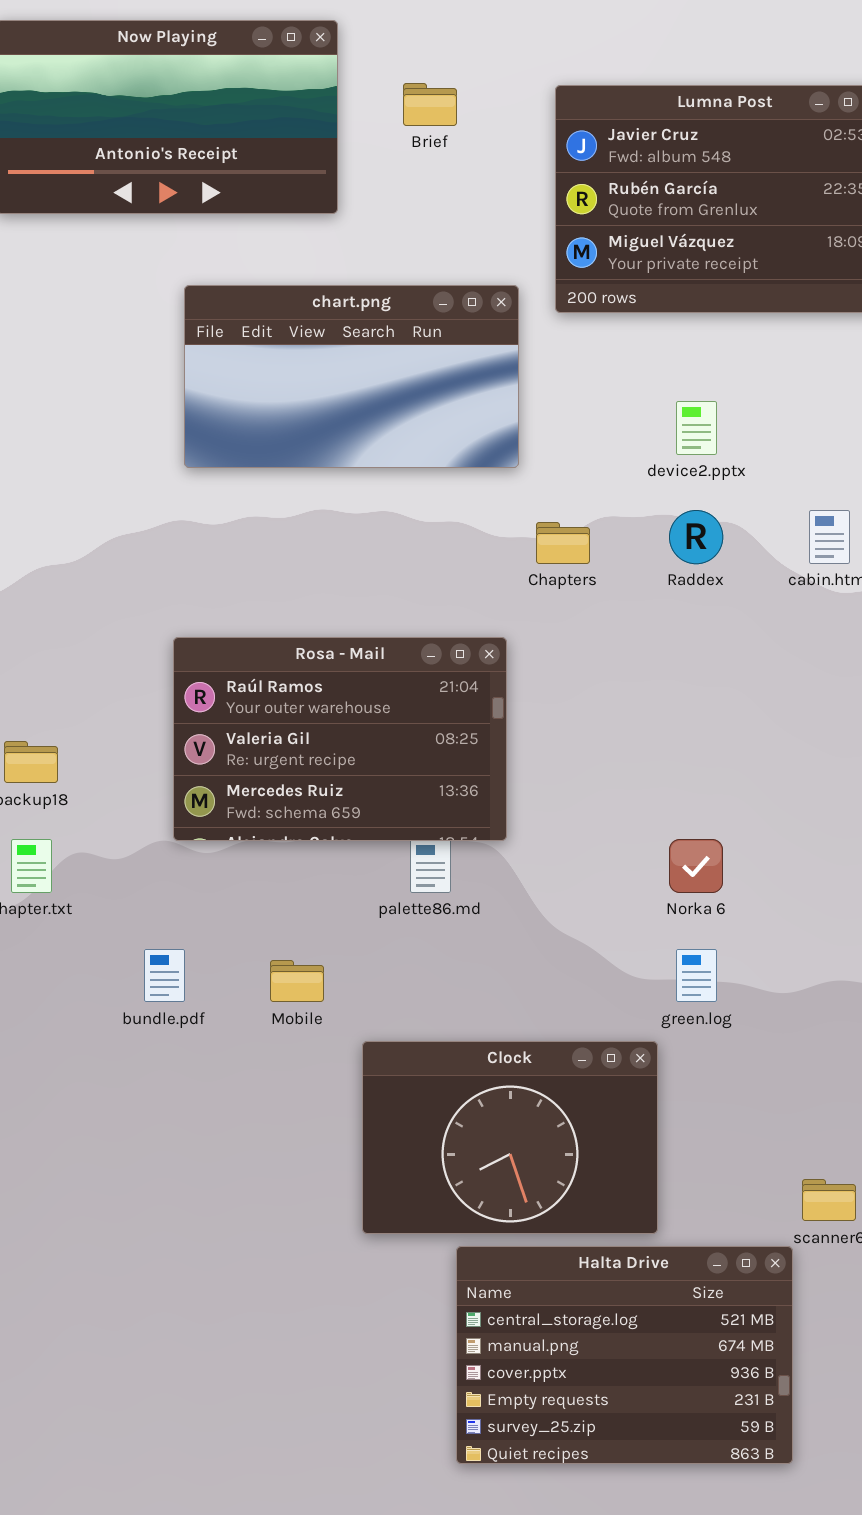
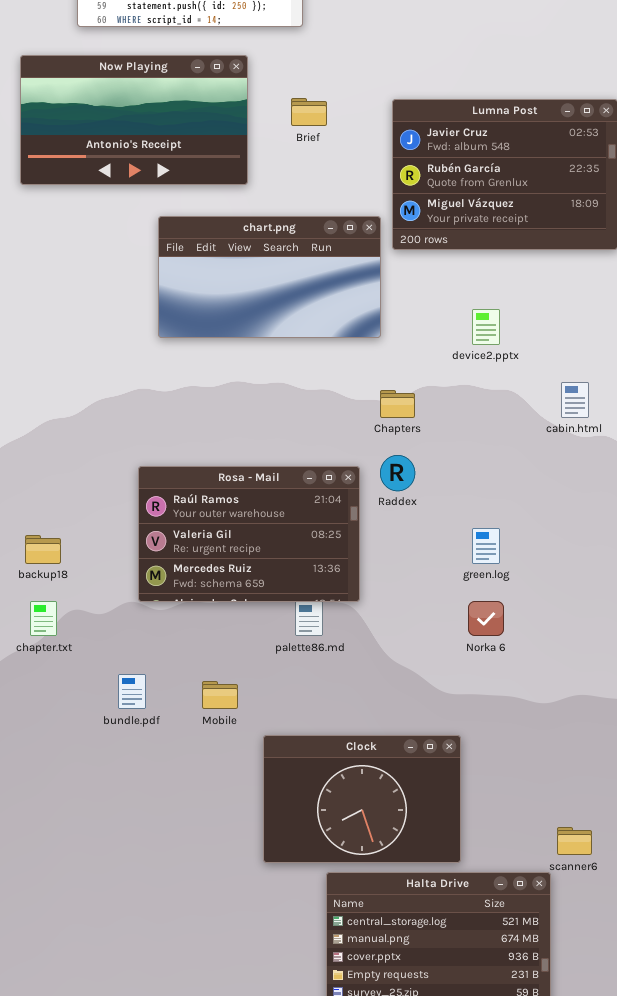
chart.png: [184,285,519,468] -> [158,216,381,338], moved
Raddex: [669,510,723,564] -> [380,455,415,491], moved
green.log: [676,949,717,1002] -> [472,528,500,564], moved

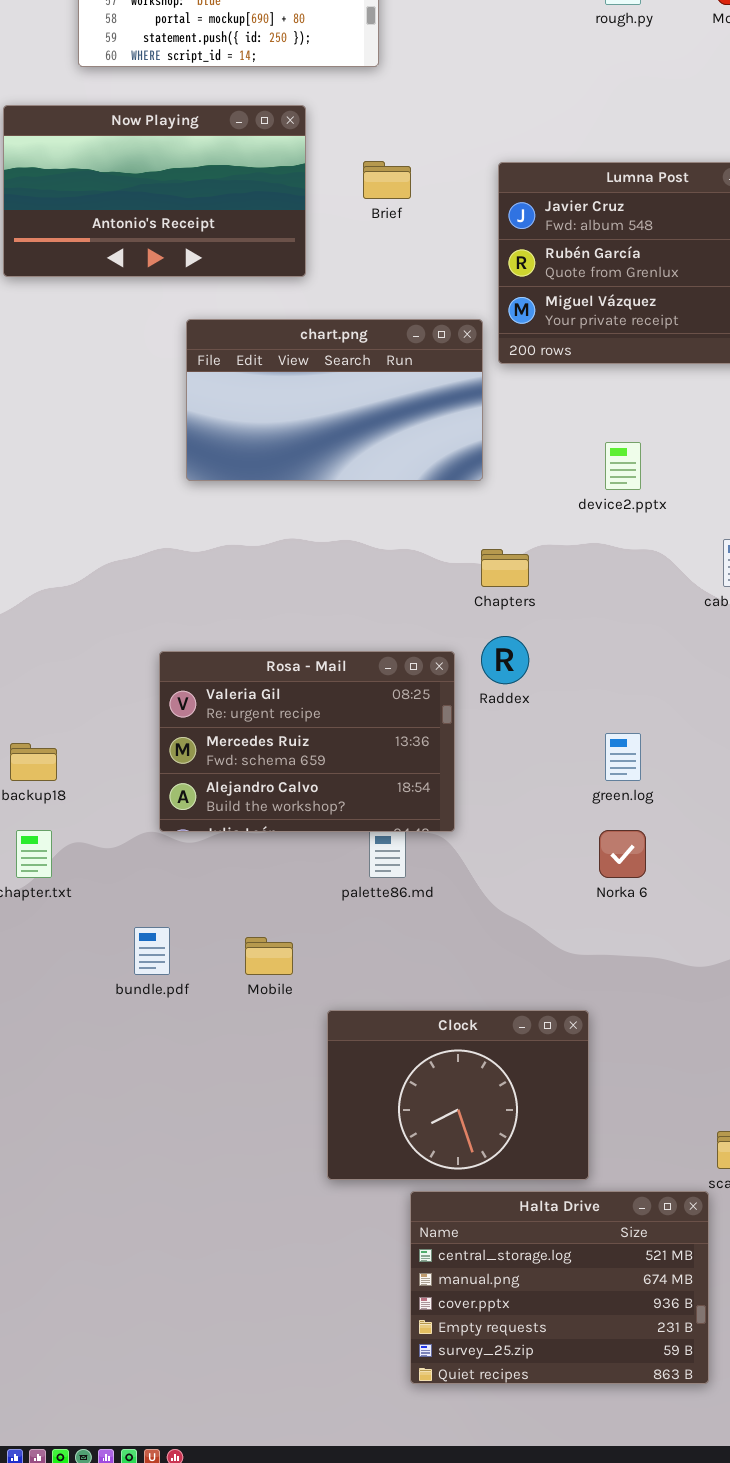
Rosa - Mail: [138,466,360,602] -> [159,651,455,832], scrolled down 1 row

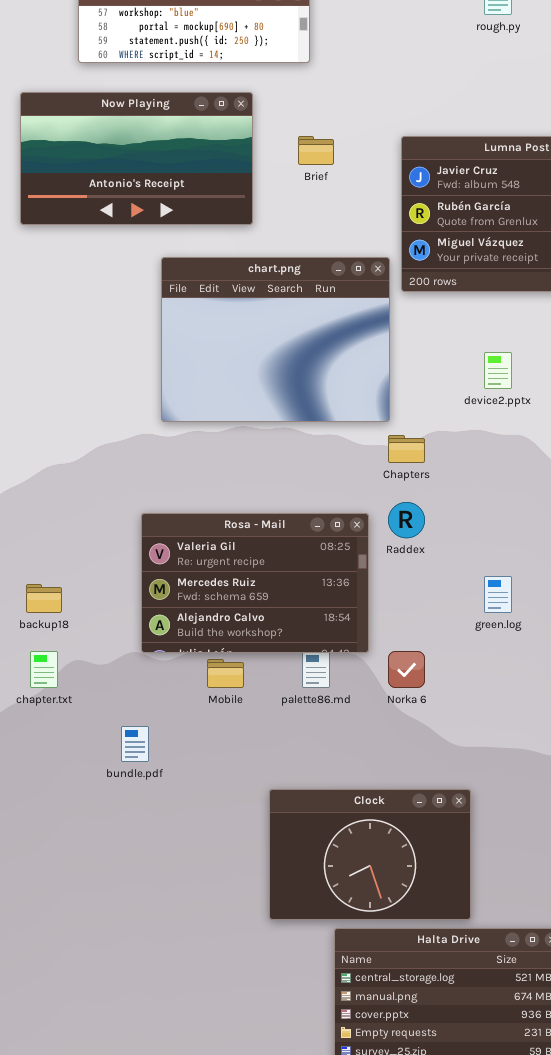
chart.png: [186,319,483,481] -> [161,257,390,422], resized
Norka 6: [599,830,646,878] -> [388,651,425,688], moved
Mobile: [245,937,293,975] -> [207,659,244,688], moved

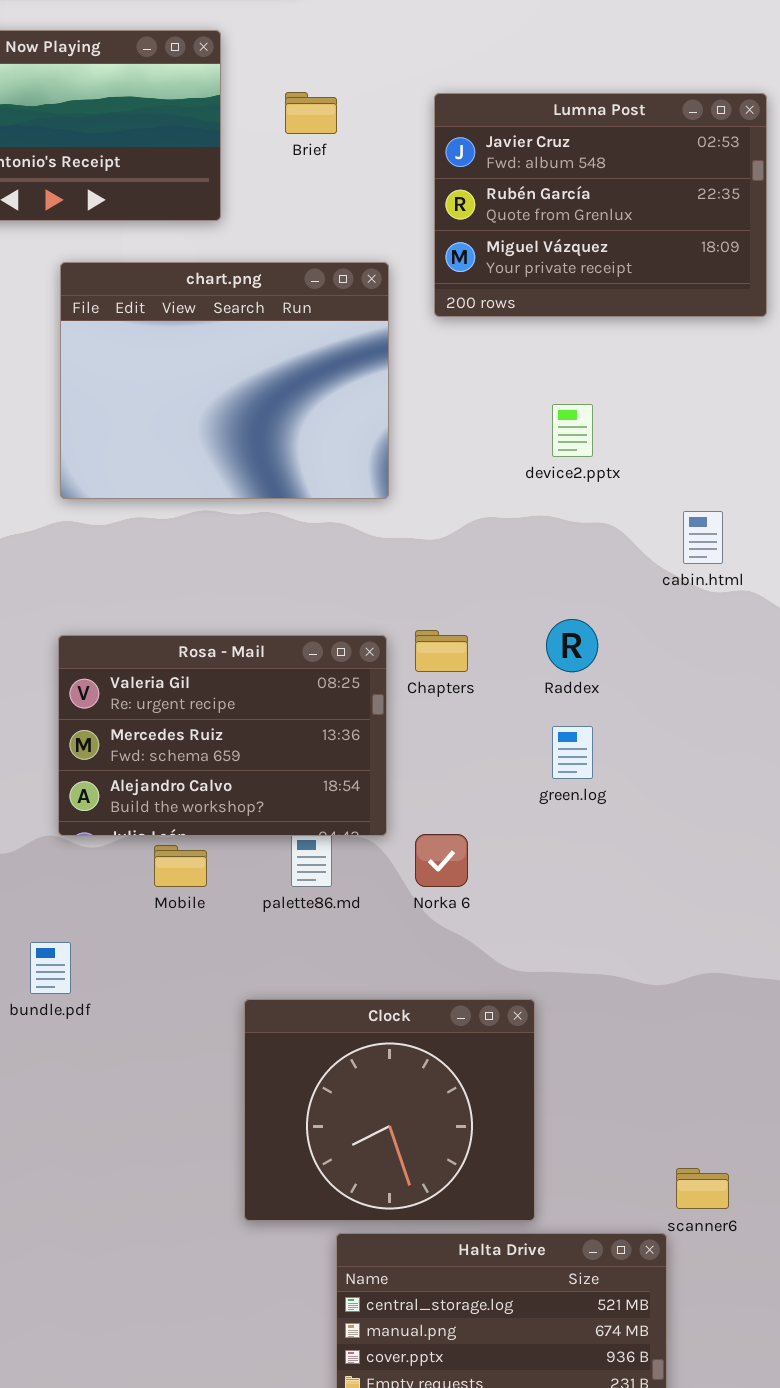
chart.png: [161,257,390,422] -> [60,262,389,499], moved
Chapters: [388,435,425,463] -> [415,630,468,672], moved
Raddex: [388,502,425,538] -> [546,619,598,672], moved
Clock: [269,789,471,920] -> [244,999,535,1221], resized

